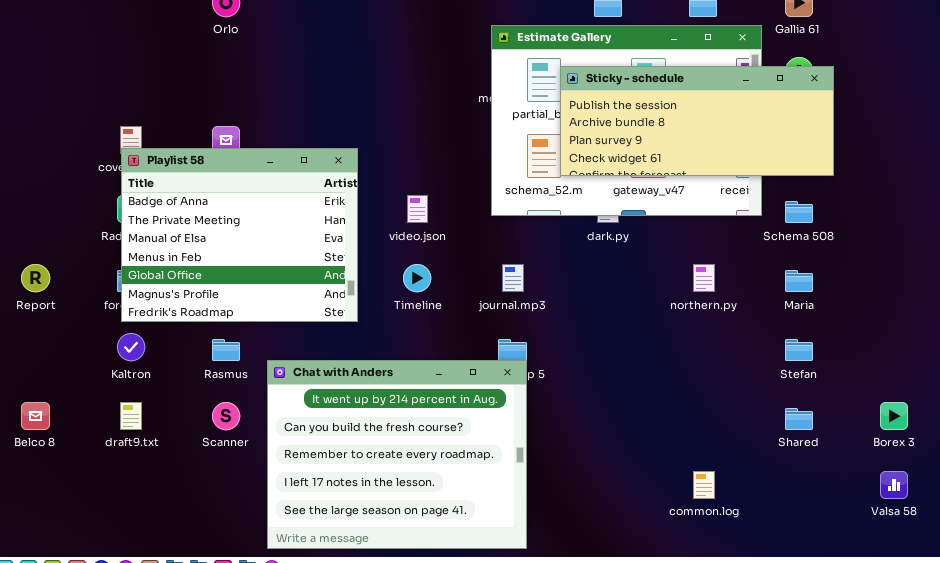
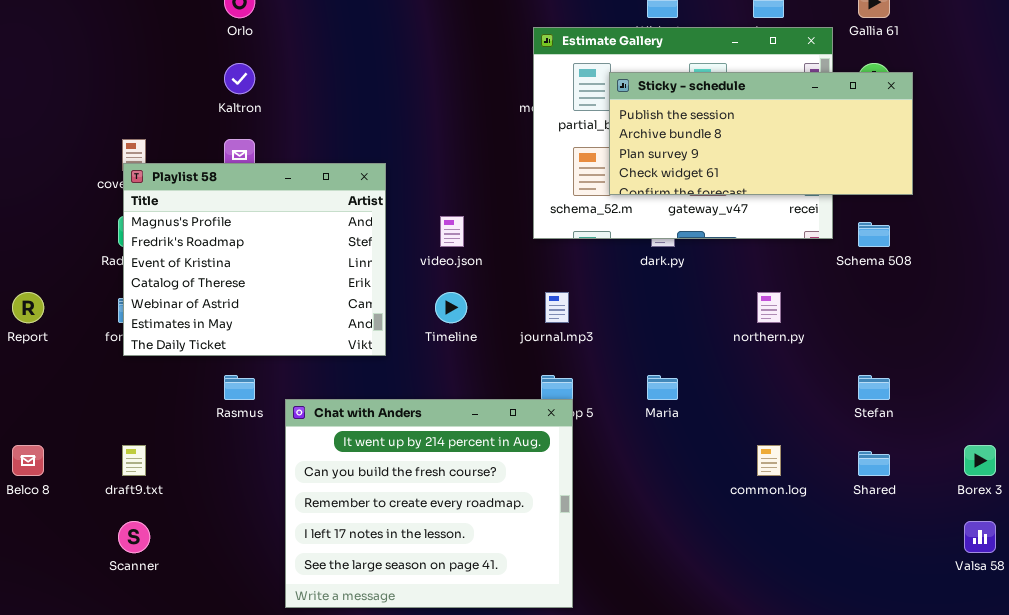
Playlist 58: [121,148,358,322] -> [123,163,386,356], scrolled down 5 rows
Maria: [785,270,813,292] -> [647,375,678,400], moved
Kaltron: [117,333,145,361] -> [224,63,255,94], moved
Scanner: [212,402,240,430] -> [118,521,150,553], moved
common.log: [693,471,715,499] -> [757,445,781,476], moved

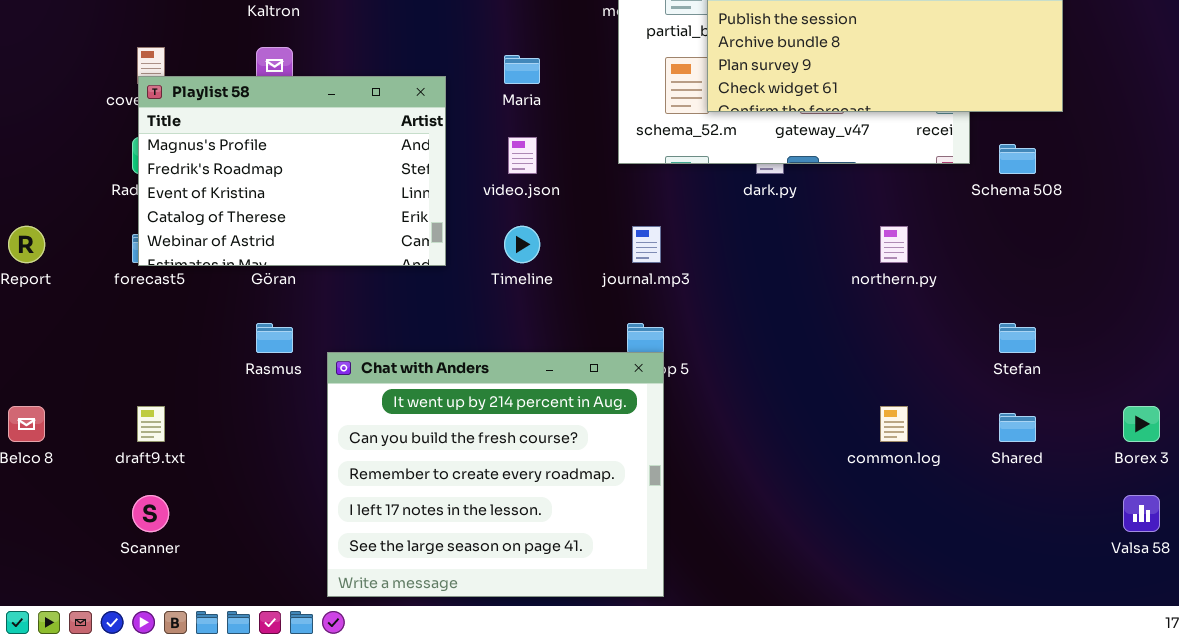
Playlist 58: [123,163,386,356] -> [138,76,446,266], resized
Maria: [647,375,678,400] -> [504,55,540,84], moved

